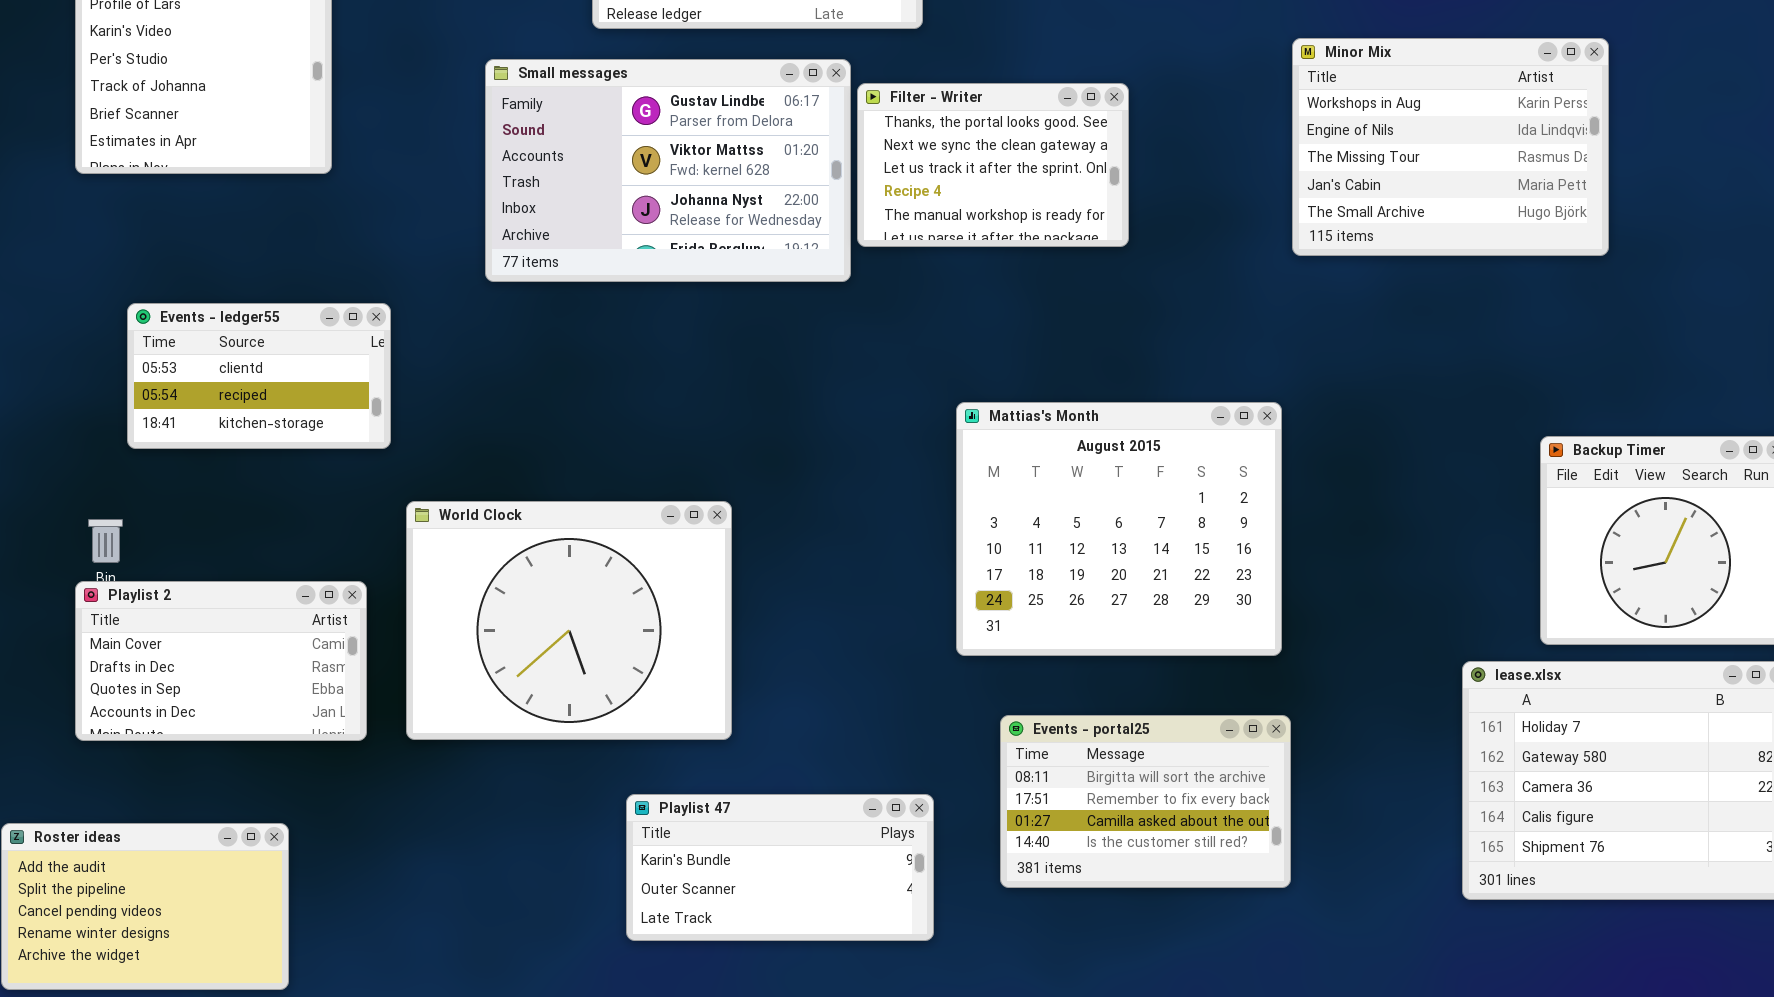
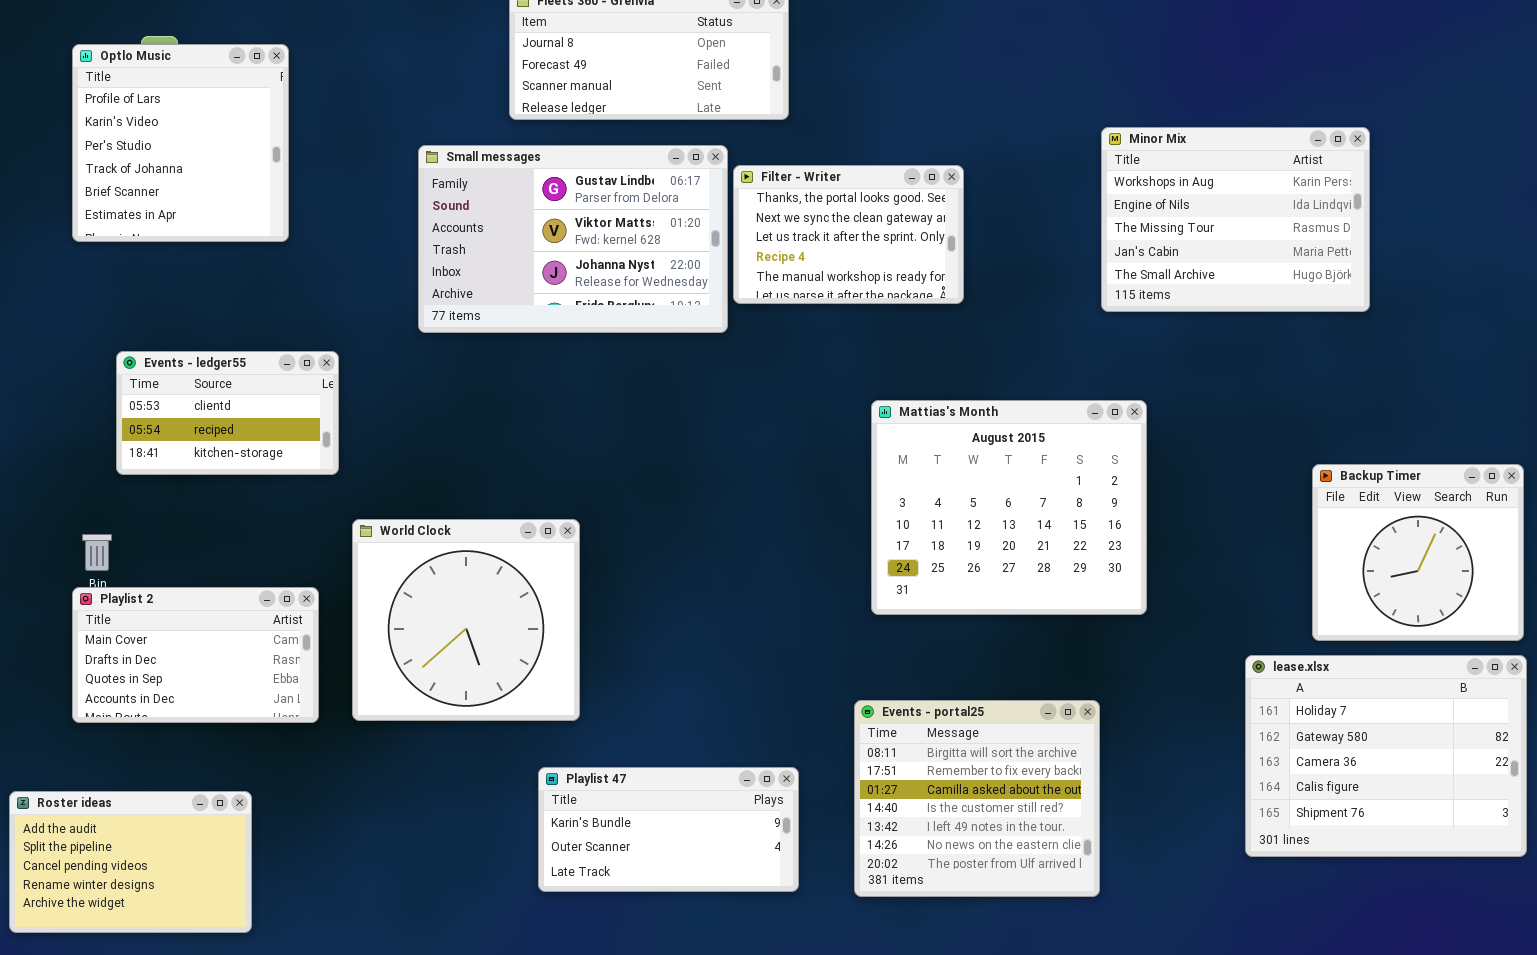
Mattias's Month: [956,402,1282,656] -> [871,400,1147,615], moved
World Clock: [406,501,732,740] -> [352,519,580,721], resized
Events - portal25: [1000,715,1291,888] -> [854,700,1100,897], resized

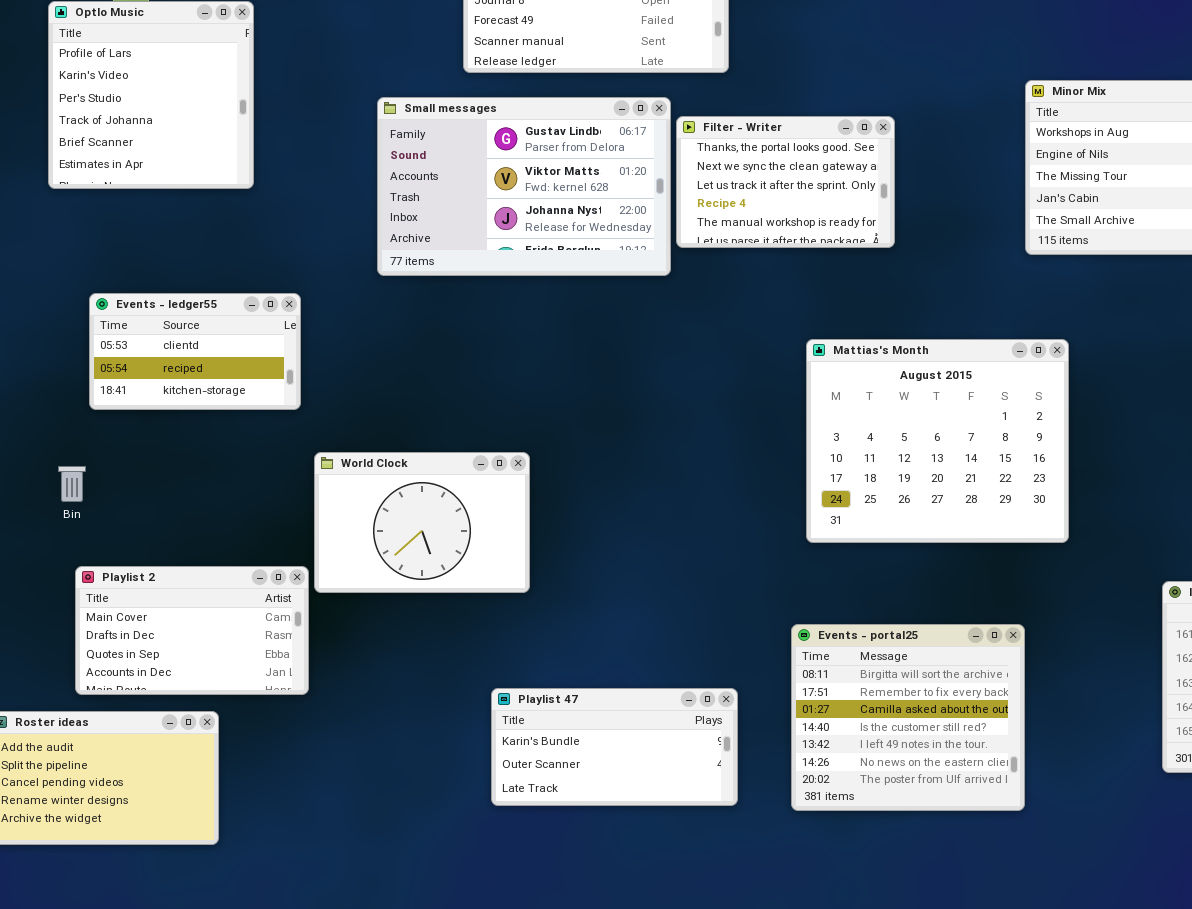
World Clock: [352,519,580,721] -> [314,452,530,593], resized
Playlist 2: [72,587,319,723] -> [75,566,309,695], moved

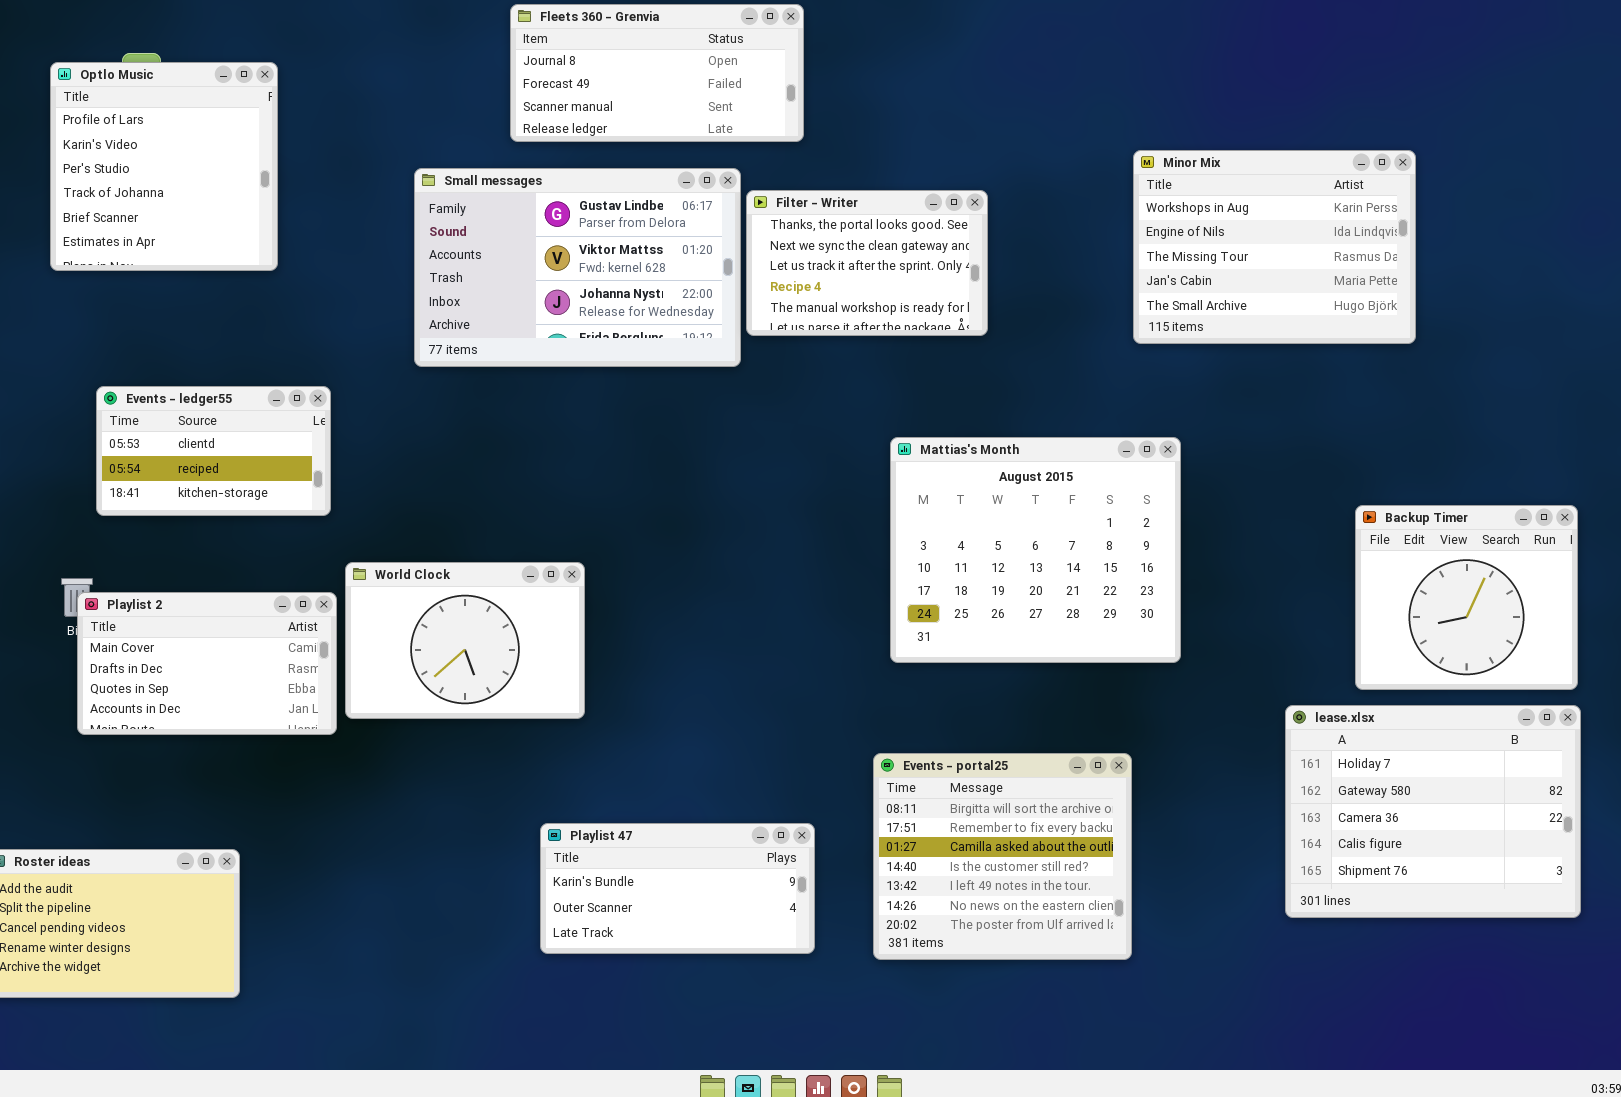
Playlist 2: [75,566,309,695] -> [77,592,337,735], moved

